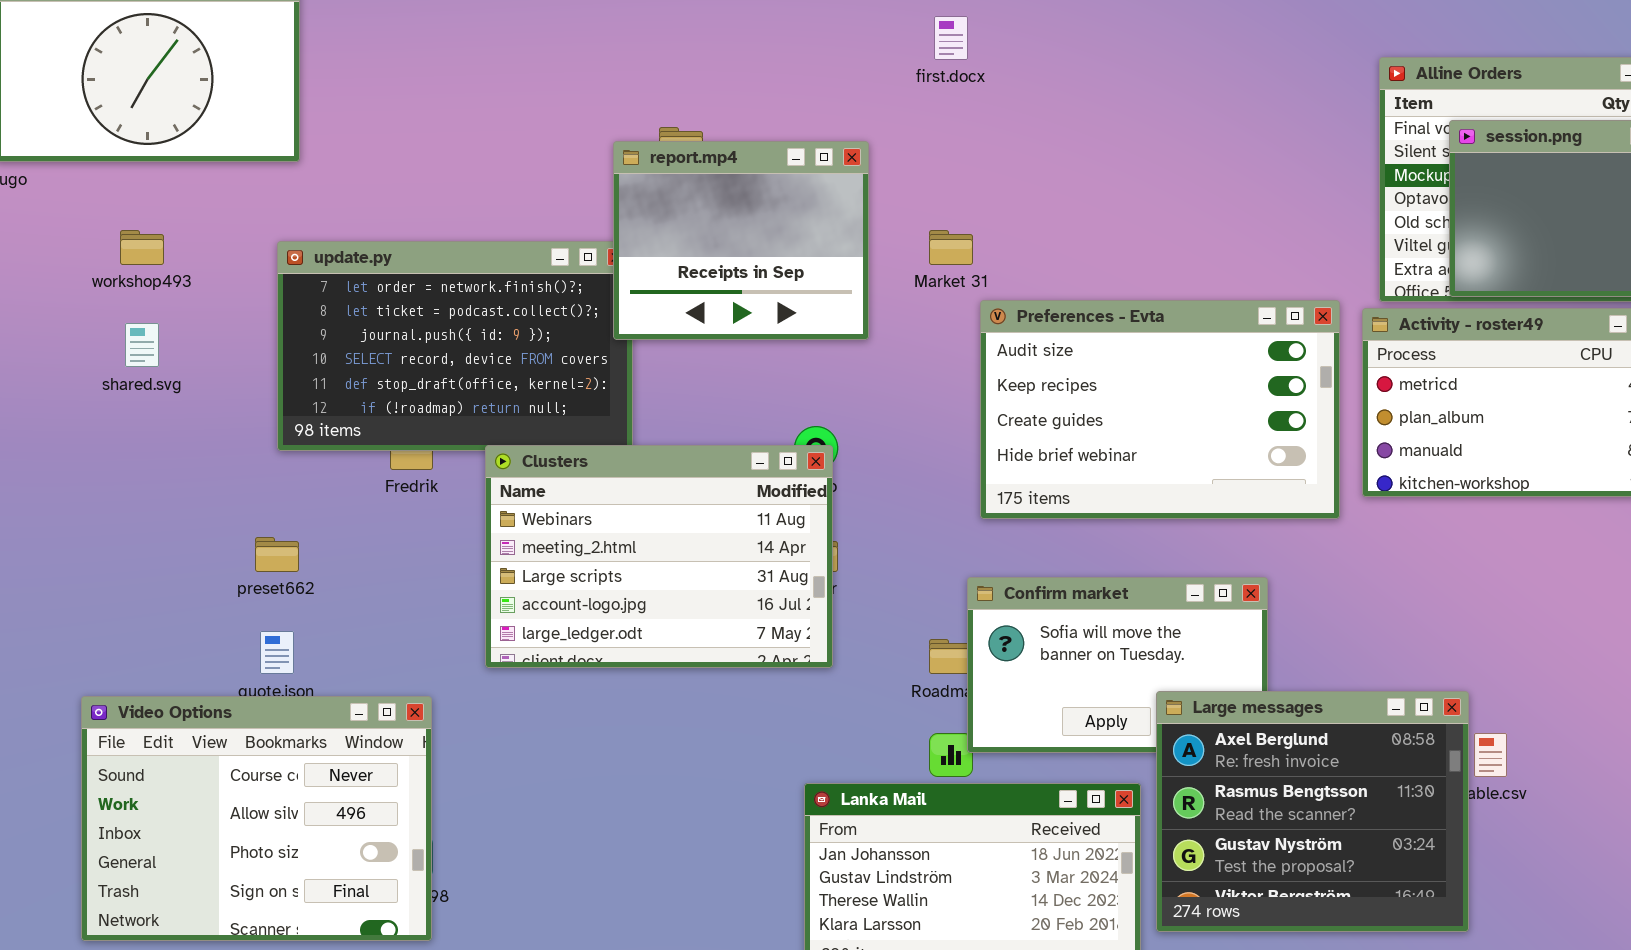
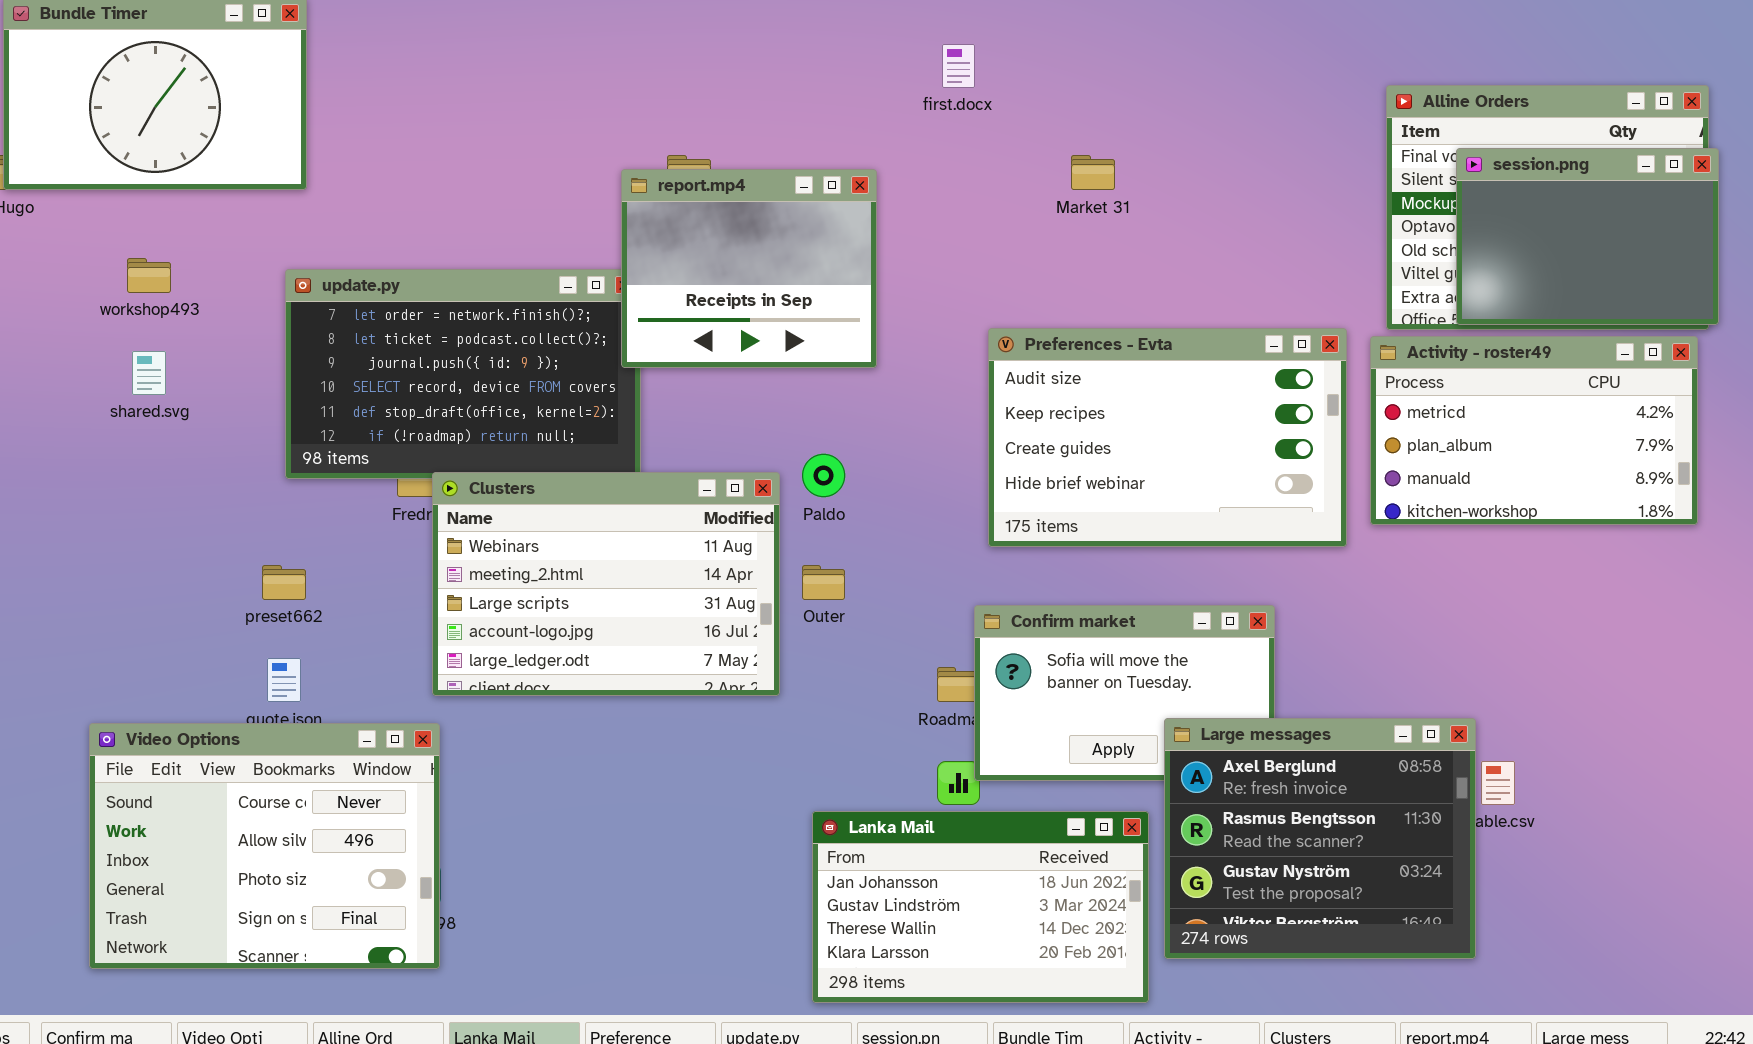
Market 31: [929,230,973,265] -> [1071,155,1115,190], moved
Clusters: [485,445,833,668] -> [432,472,780,696], moved

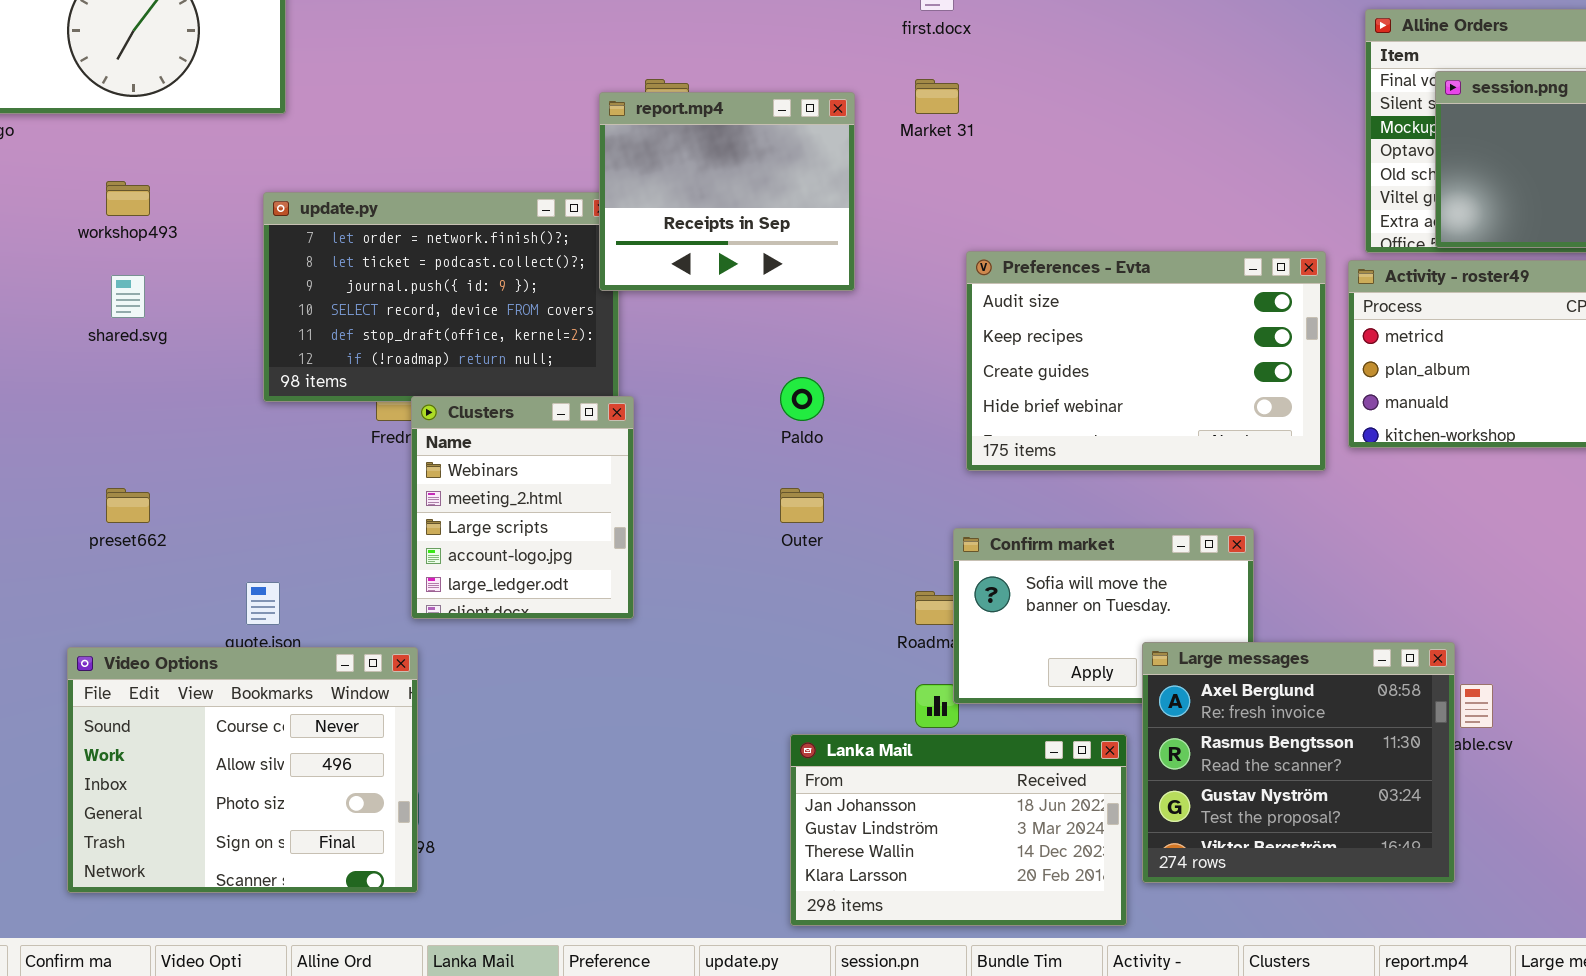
Market 31: [1071,155,1115,190] -> [915,79,959,114], moved
Clusters: [432,472,780,696] -> [411,396,634,619], resized
preset662: [262,565,306,600] -> [106,488,150,523], moved

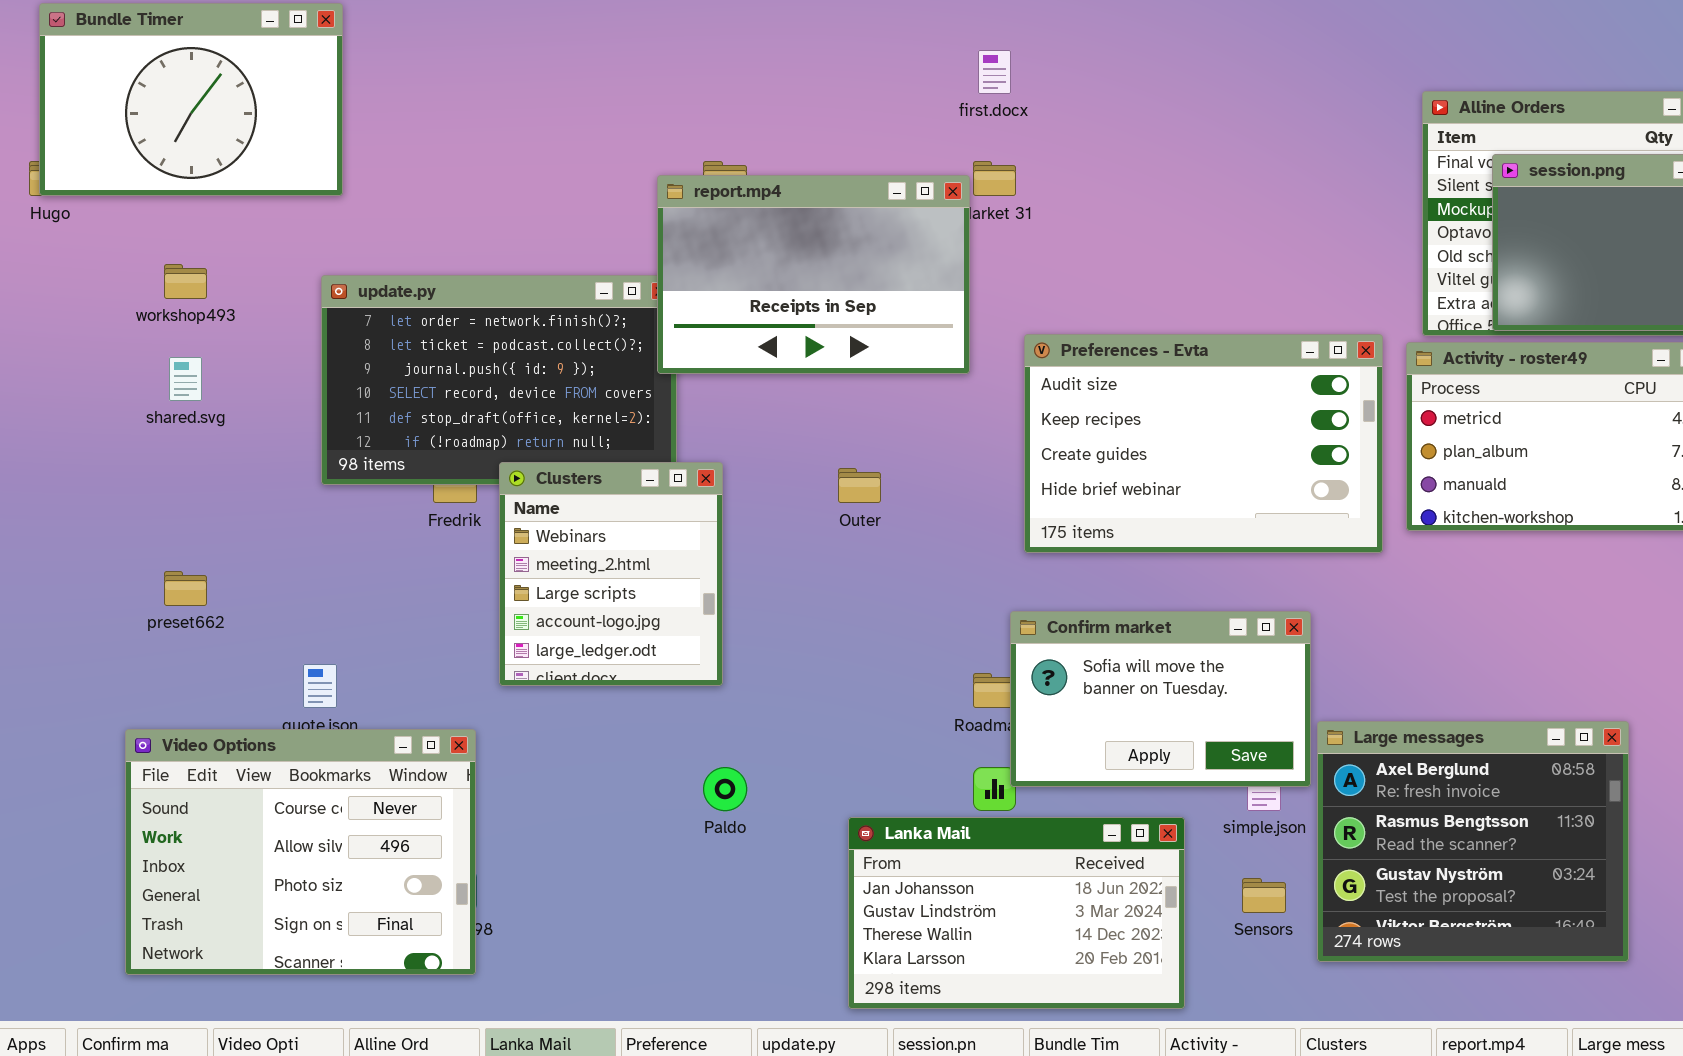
report.mp4: [599,92,855,291] -> [657,175,970,374], resized
Paldo: [780,377,824,421] -> [703,767,747,811], moved
Clusters: [411,396,634,619] -> [499,462,723,686], moved
Outer: [780,488,824,523] -> [838,468,881,503], moved
Large messages: [1142,642,1455,883] -> [1317,721,1629,962], moved

